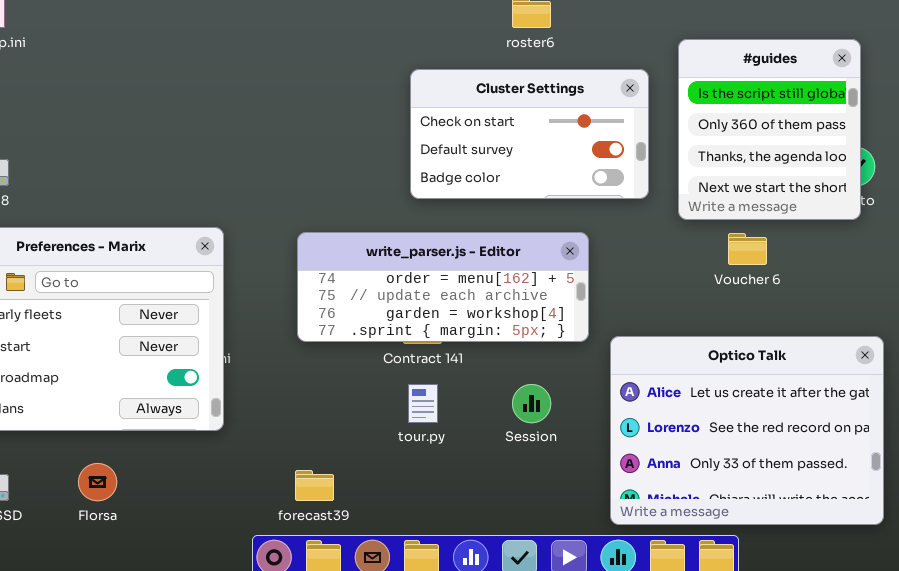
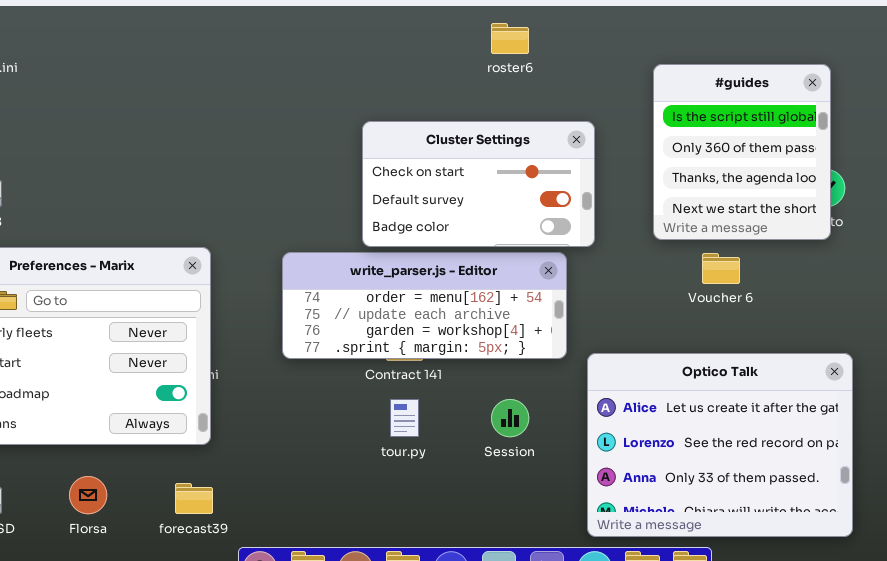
Cluster Settings: [410,69,649,199] -> [362,121,595,247], moved
forecast39: [295,470,334,501] -> [175,483,213,514], moved

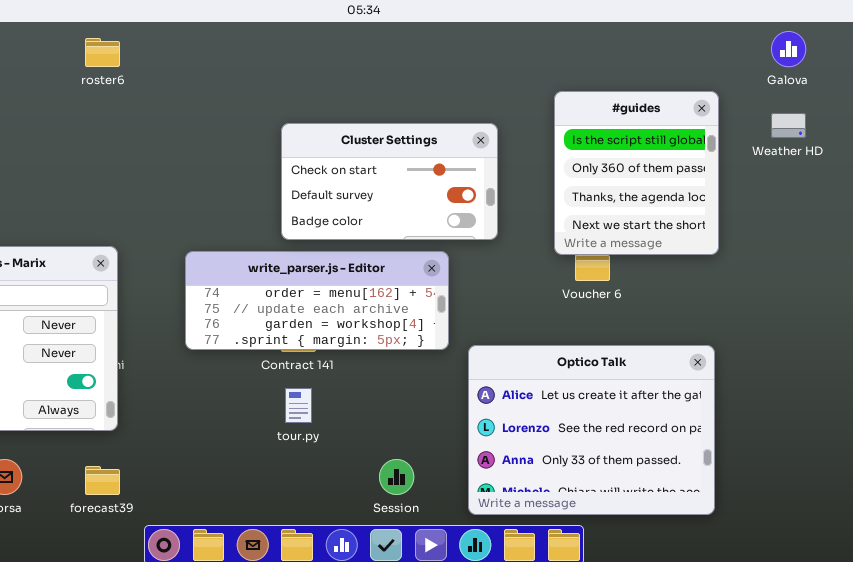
roster6: [491,23,529,54] -> [85,38,120,67], moved
#guides: [653,64,831,240] -> [554,91,719,255], moved
Cluster Settings: [362,121,595,247] -> [281,123,498,240], moved
Session: [491,399,529,437] -> [379,459,414,495], moved

